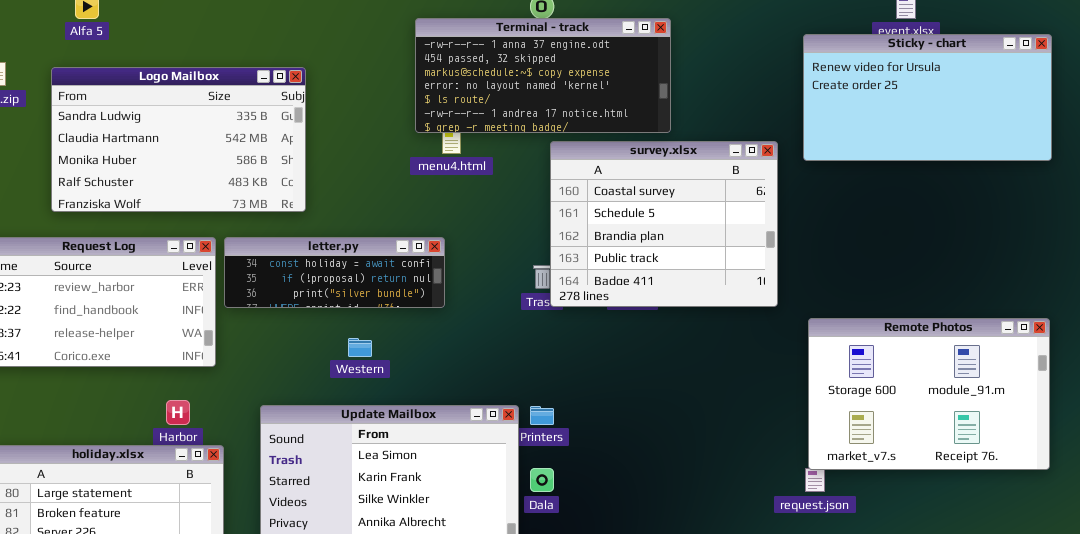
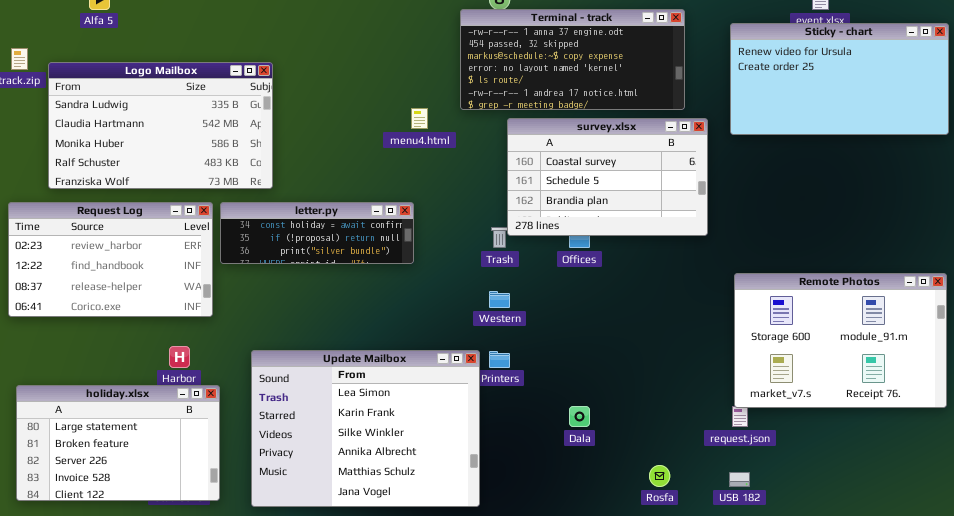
Terminal - track: [415,18,671,133] -> [460,9,685,110], moved
Logo Mailbox: [51,67,306,212] -> [48,62,273,189], moved
survey.xlsx: [550,141,778,307] -> [507,118,708,236], resized
Western: [348,338,372,357] -> [489,291,510,308], moved
Dala: [530,468,554,492] -> [569,406,590,427], moved

